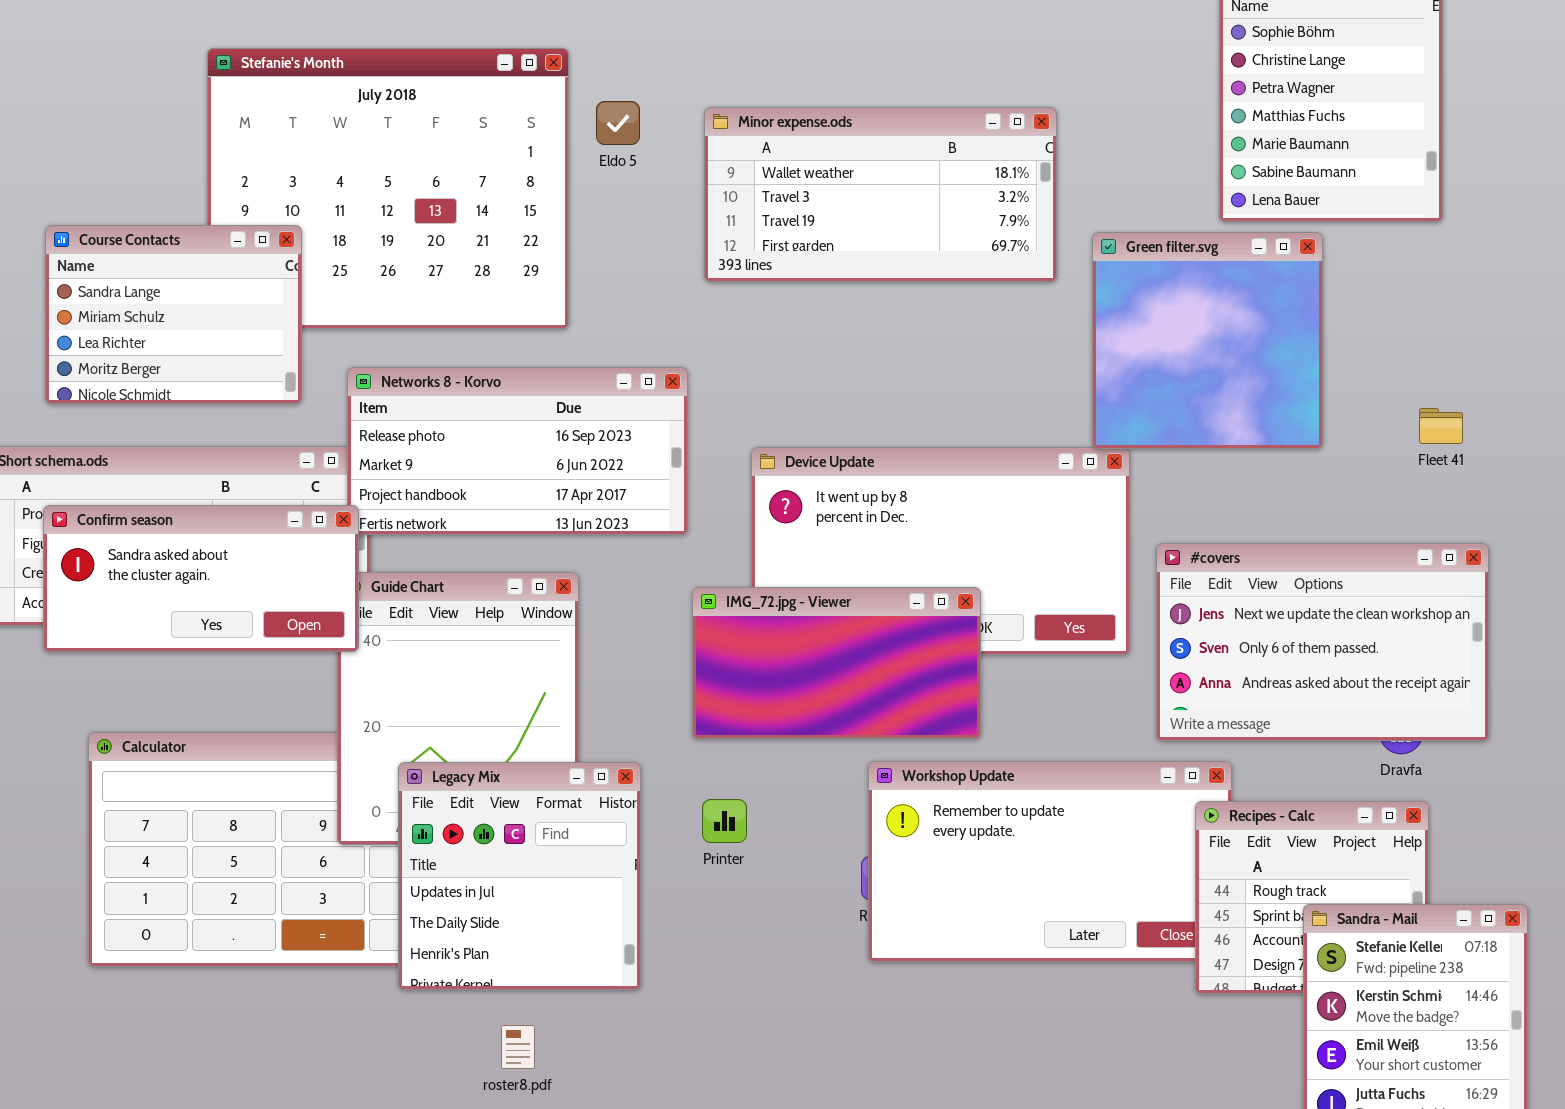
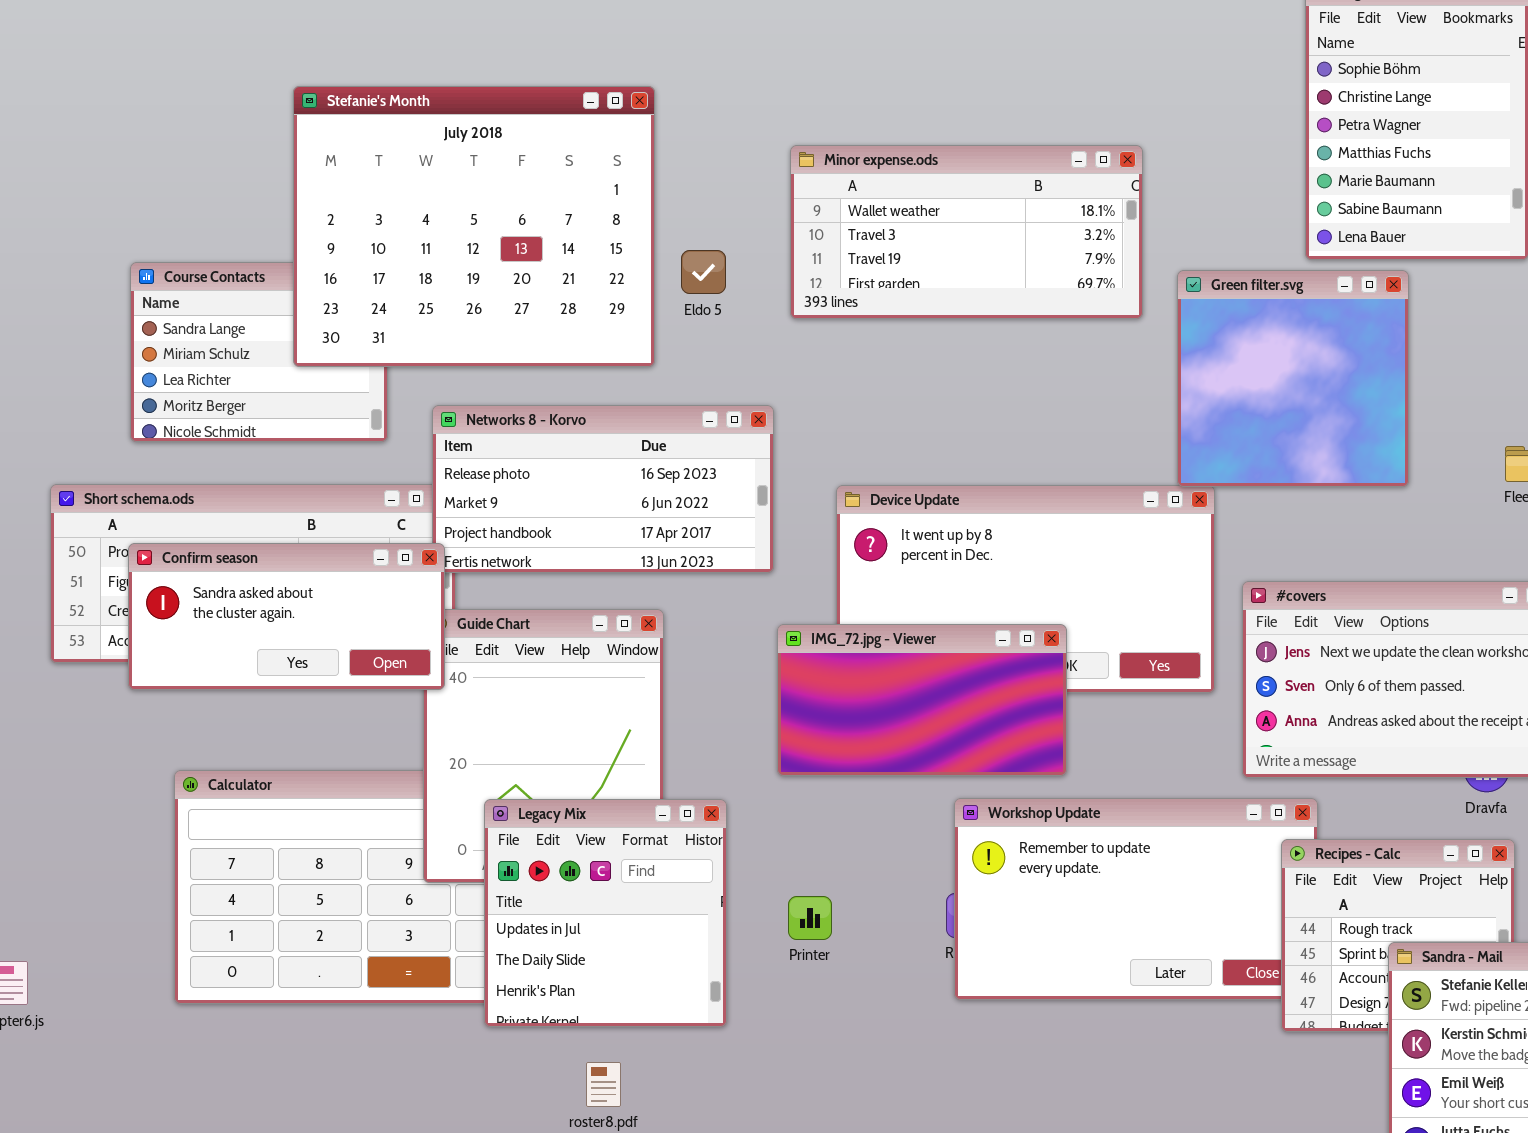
Stefanie's Month: [207,48,569,329] -> [293,86,655,367], raised
Eldo 5: [596,101,640,145] -> [681,250,726,294], moved
Printer: [702,799,747,843] -> [788,896,832,940], moved

